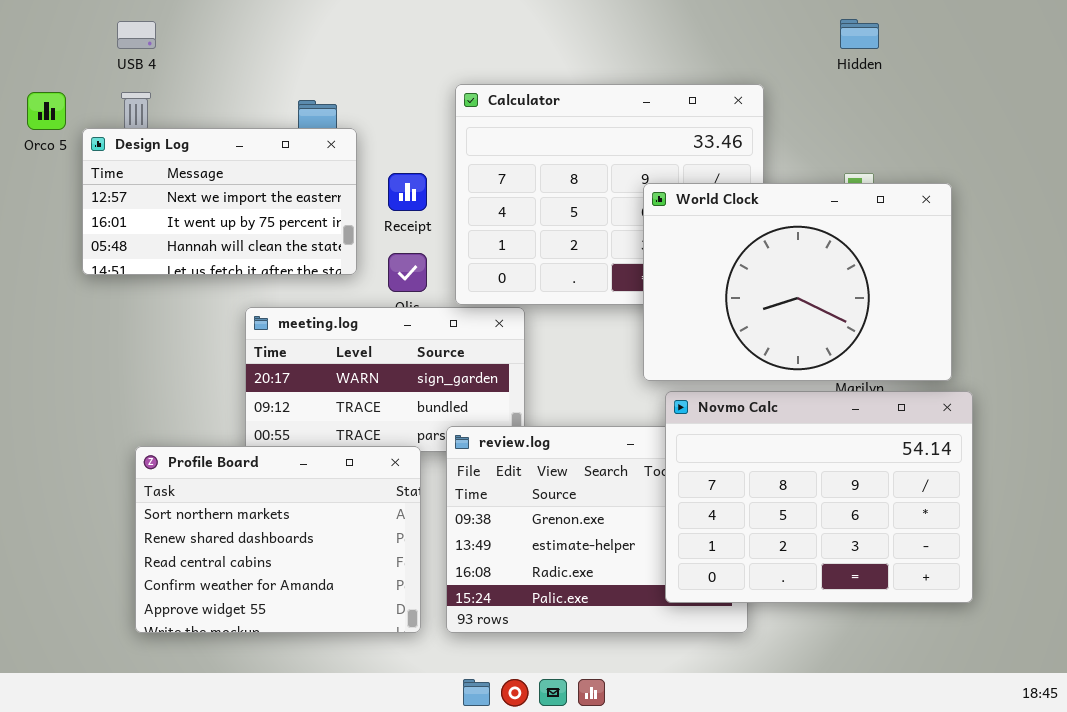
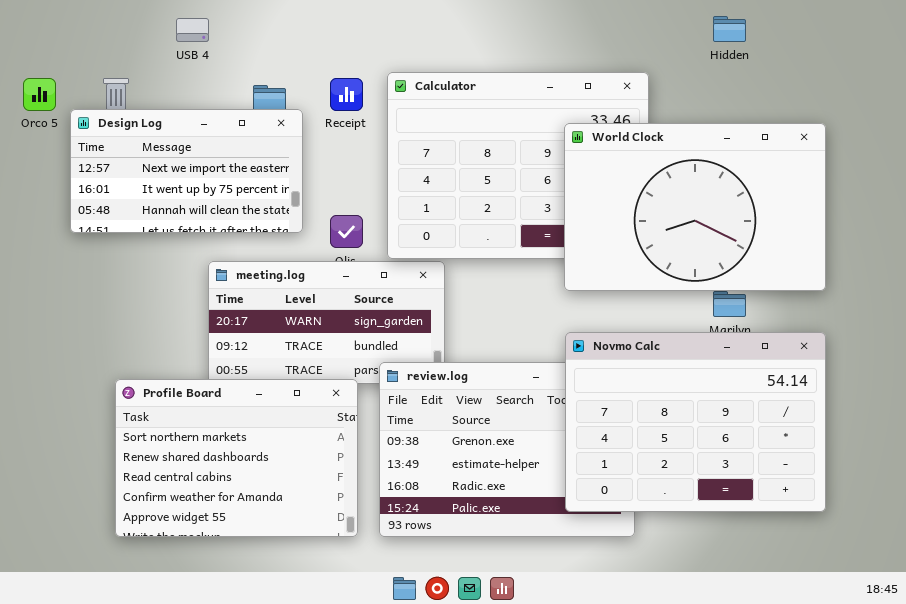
USB 4: [117,21,156,49] -> [176,18,209,42], moved
Receipt: [388,173,427,211] -> [330,78,363,111], moved
World Clock: [643,183,952,381] -> [564,123,826,291], moved

